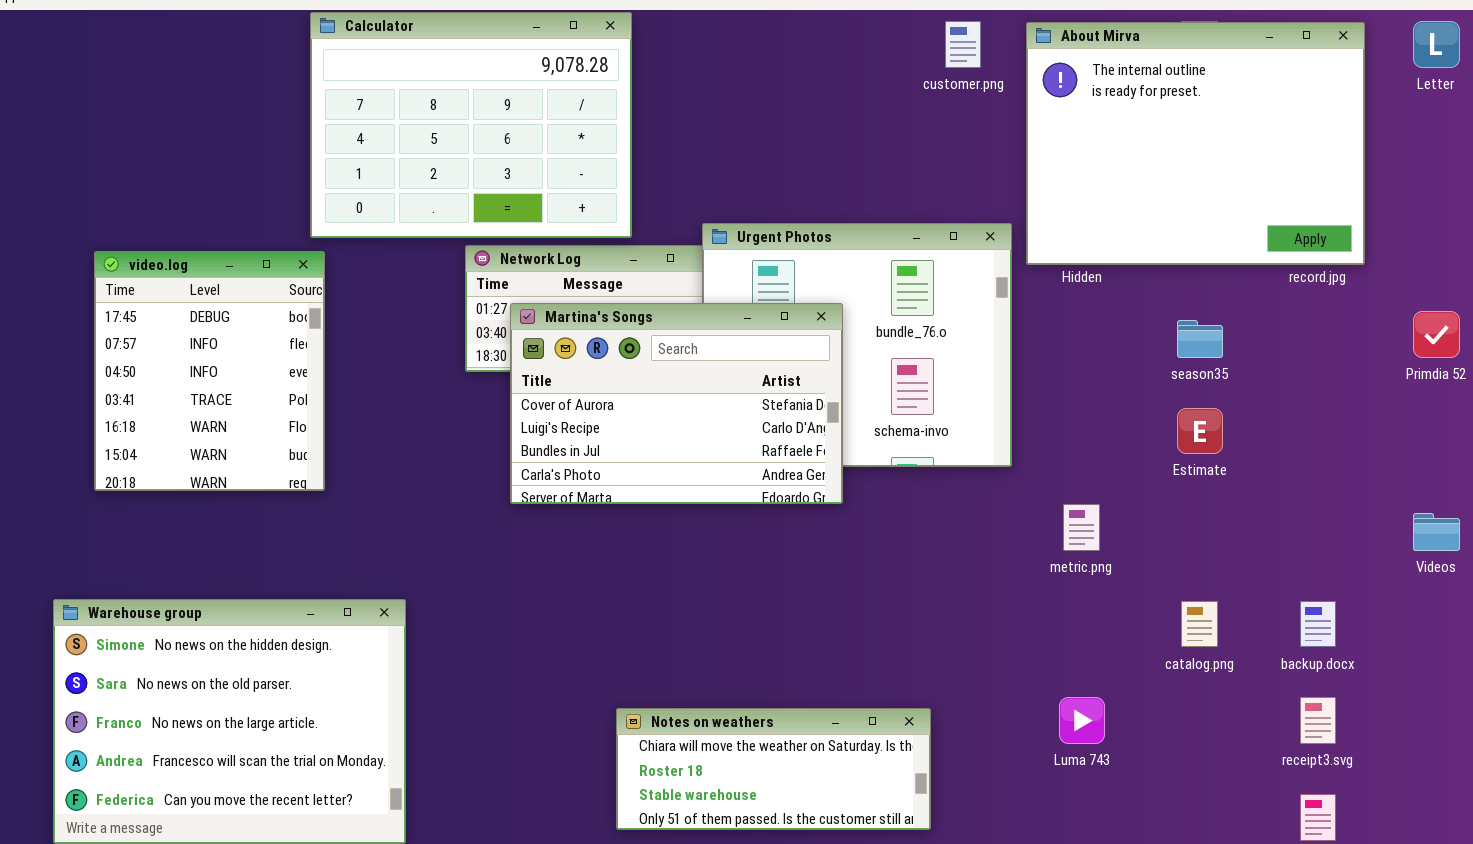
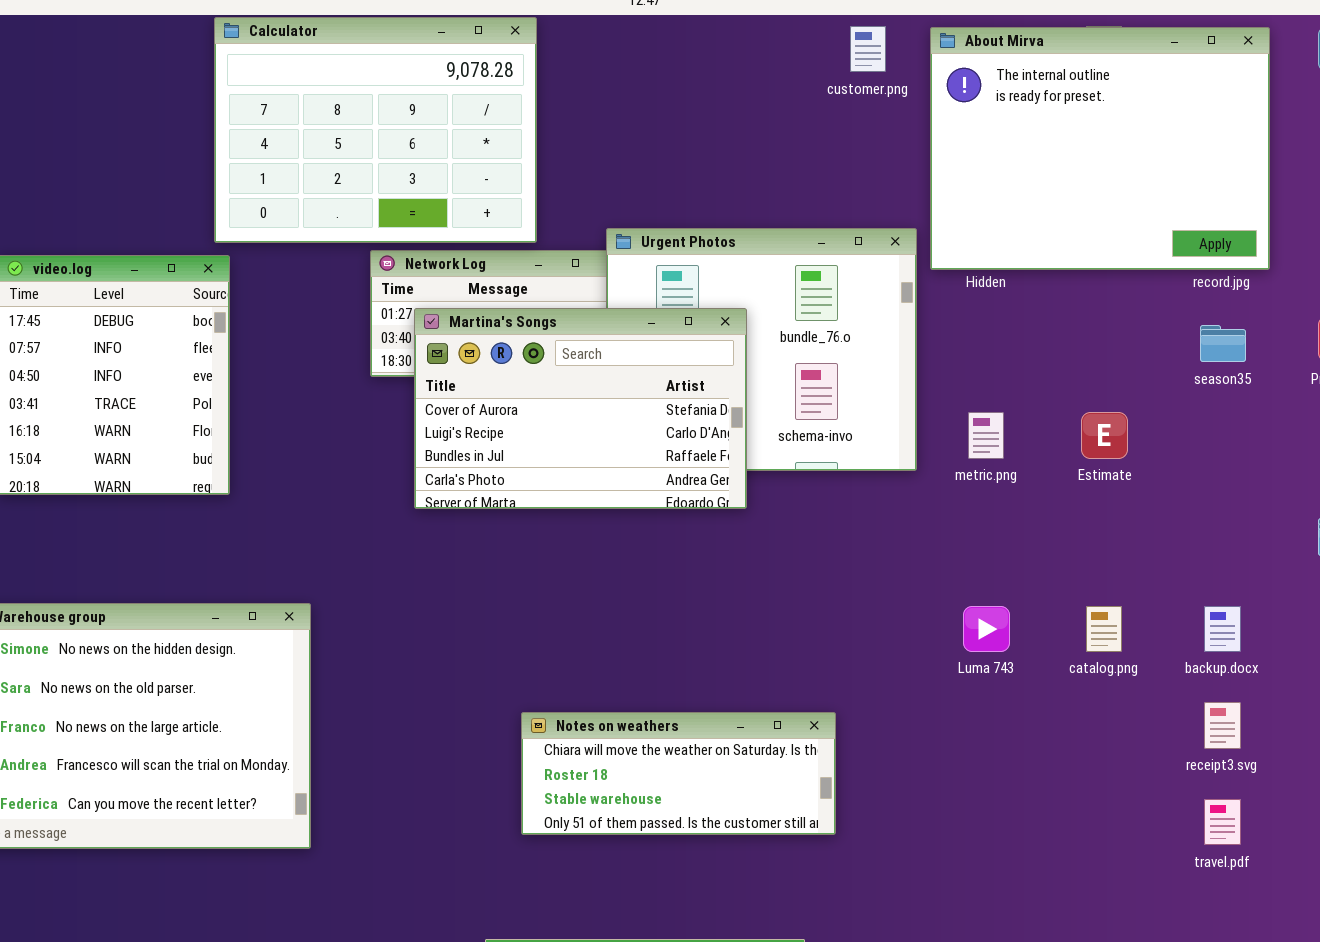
season35: [1177,320,1223,358] -> [1200,325,1246,362], moved
metric.png: [1063,504,1100,551] -> [968,412,1004,459], moved
Luma 743: [1059,697,1105,744] -> [963,606,1010,652], moved

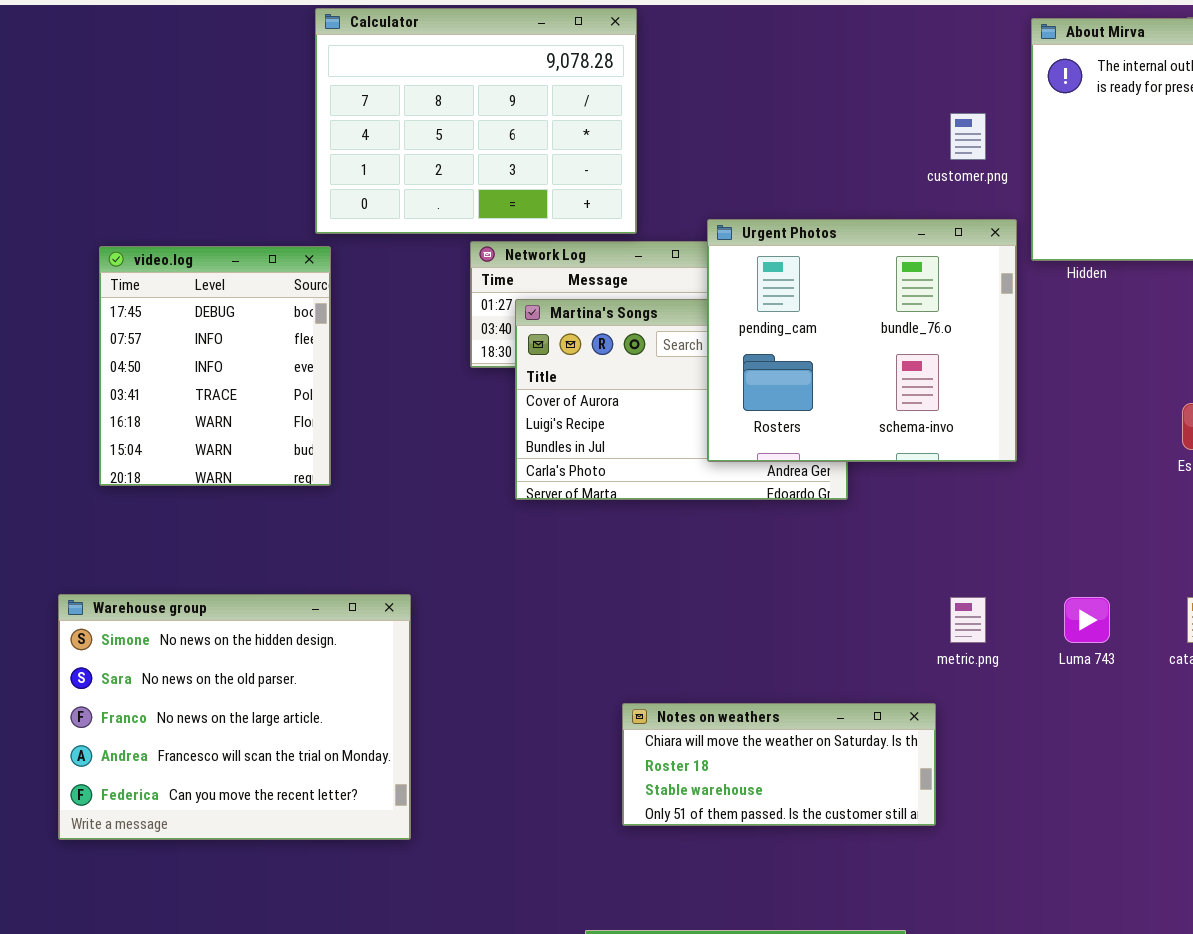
customer.png: [850,26,886,72] -> [950,113,986,160], moved
Urgent Photos: [606,228,917,471] -> [707,219,1017,462], raised
metric.png: [968,412,1004,459] -> [950,597,986,643], moved

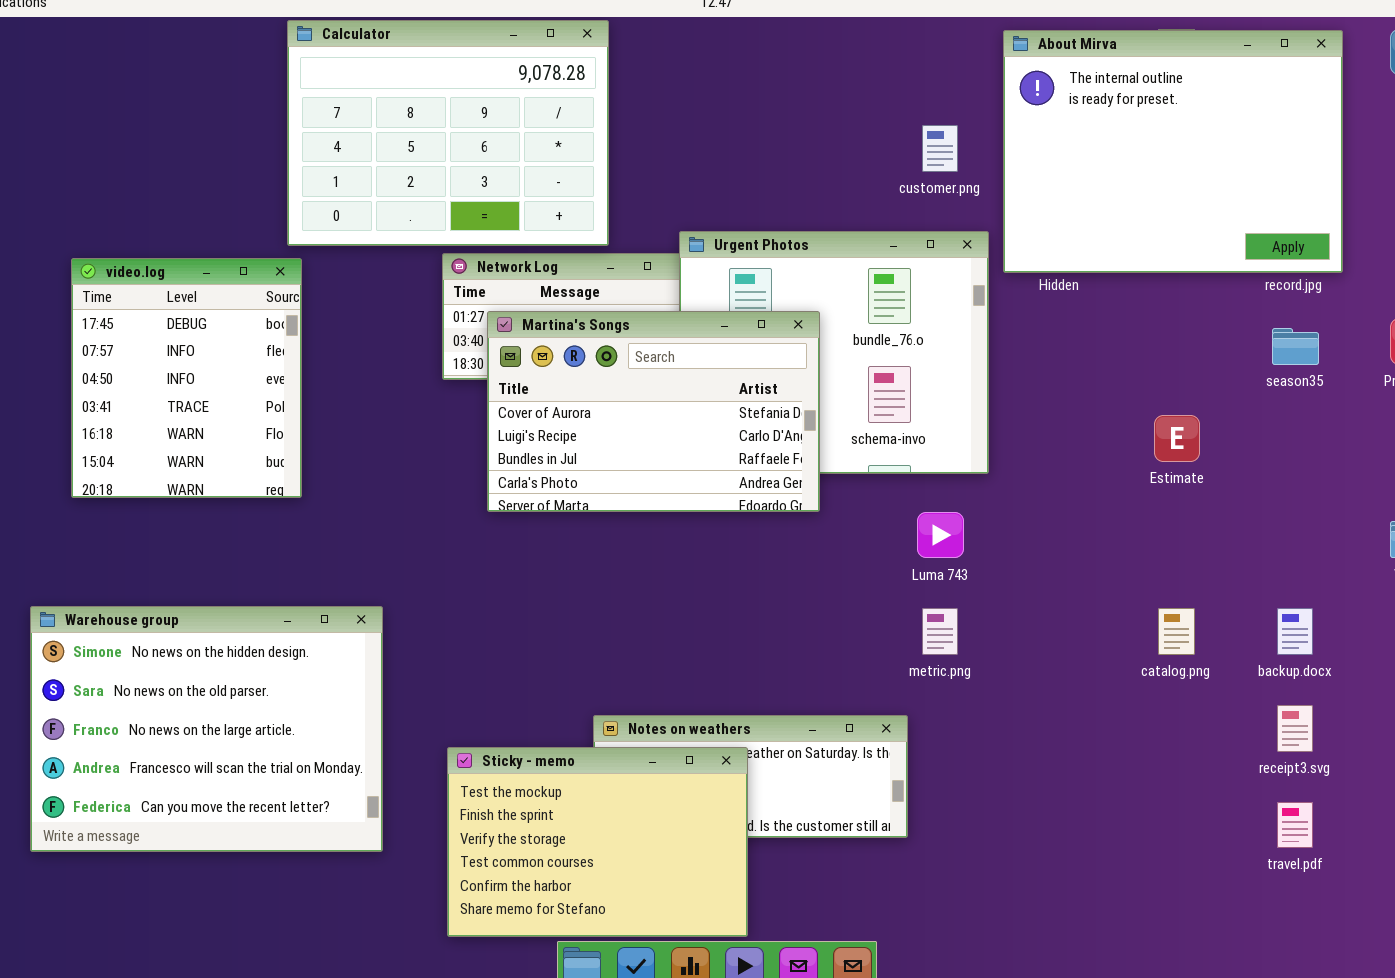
Martina's Songs: [515,299,848,500] -> [487,311,820,512], raised
Luma 743: [1064,597,1110,643] -> [917,512,964,558], moved
Sticky - memo: none -> [447,747,748,937], opened

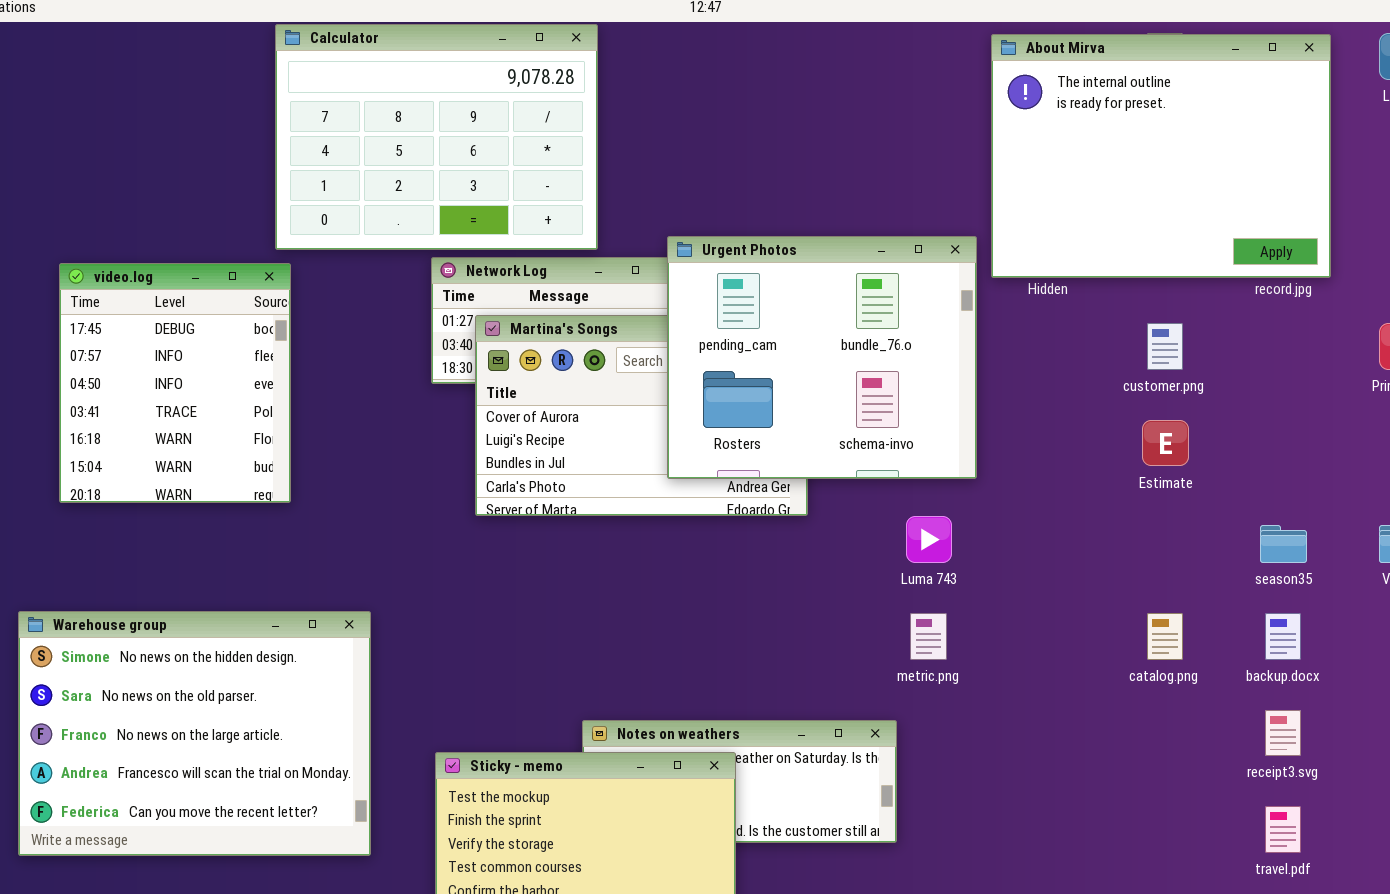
customer.png: [922,125,958,172] -> [1147,323,1183,370], moved
Urgent Photos: [679,231,989,474] -> [667,236,977,479], raised
season35: [1272,328,1319,365] -> [1260,525,1307,563], moved

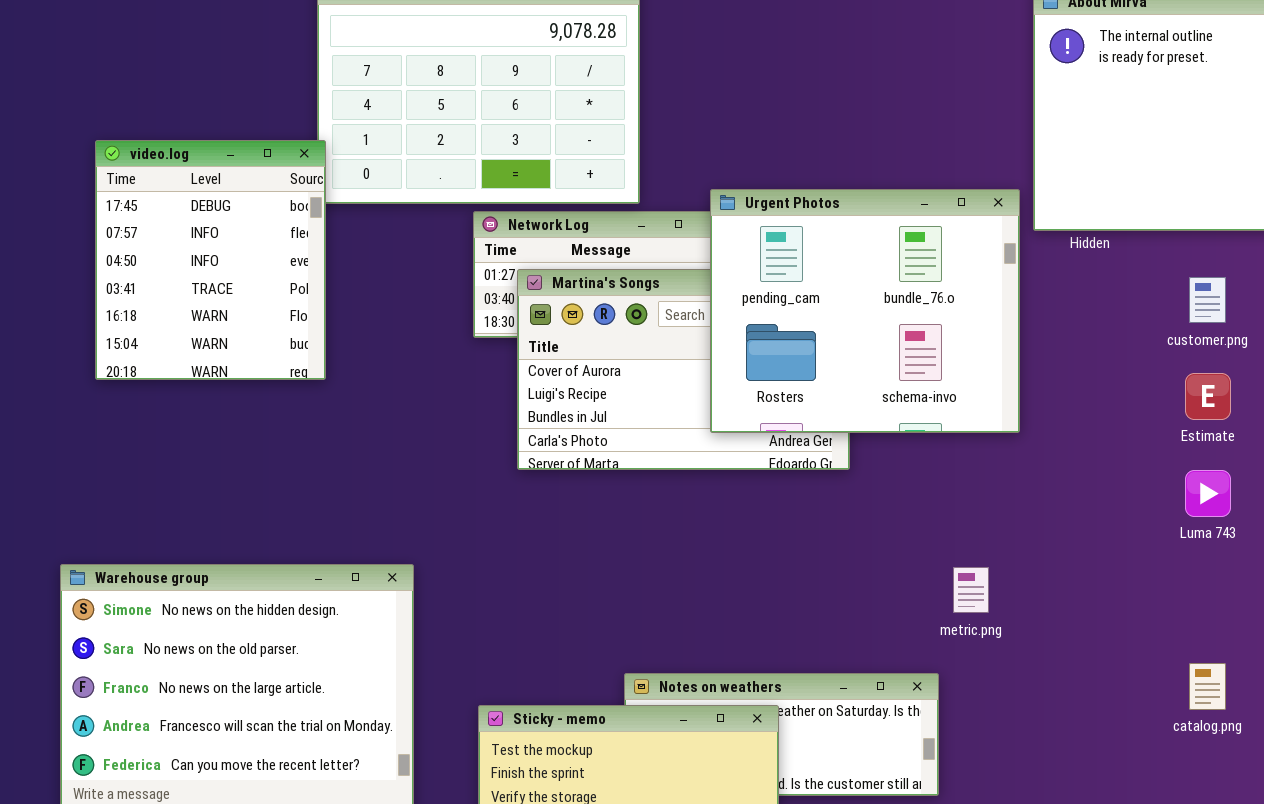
video.log: [59,263,291,503] -> [95,140,326,380], moved
Luma 743: [906,516,952,563] -> [1185,470,1231,517], moved
catalog.png: [1147,613,1183,660] -> [1189,663,1226,710], moved

